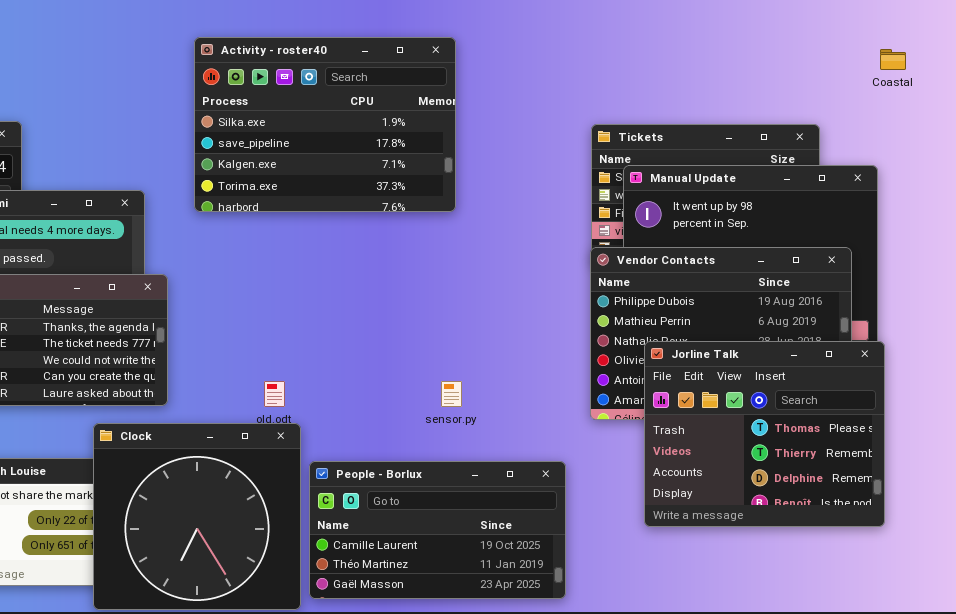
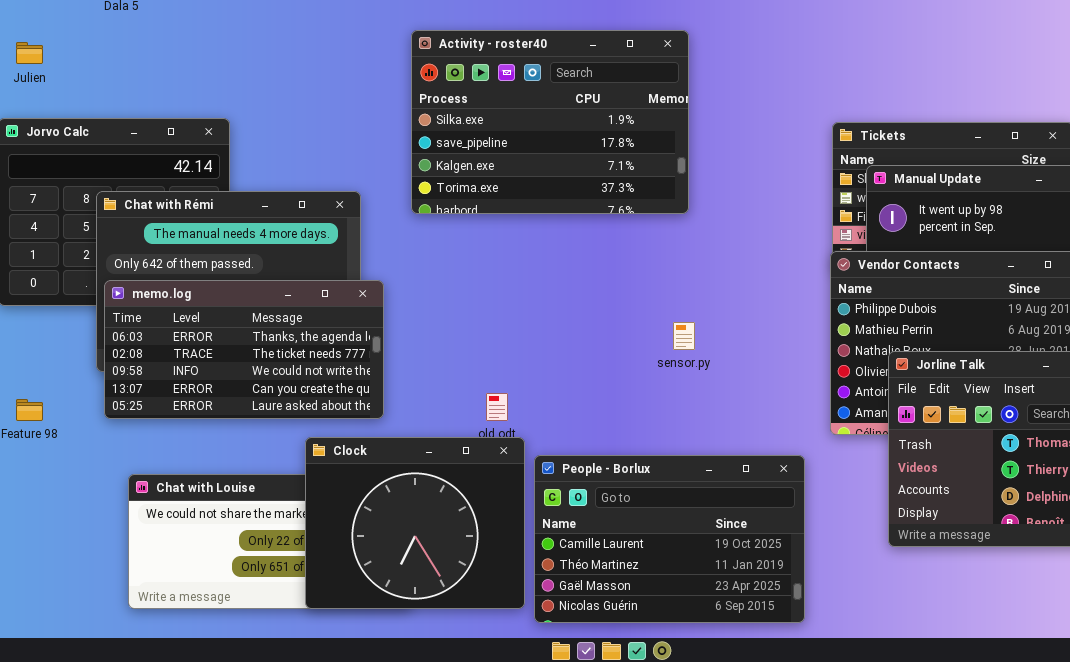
sensor.py: [441,381,462,407] -> [673,322,695,350], moved
Clock: [93,423,301,610] -> [305,437,525,609], resized
People - Borlux: [309,461,566,599] -> [534,455,805,623], resized

